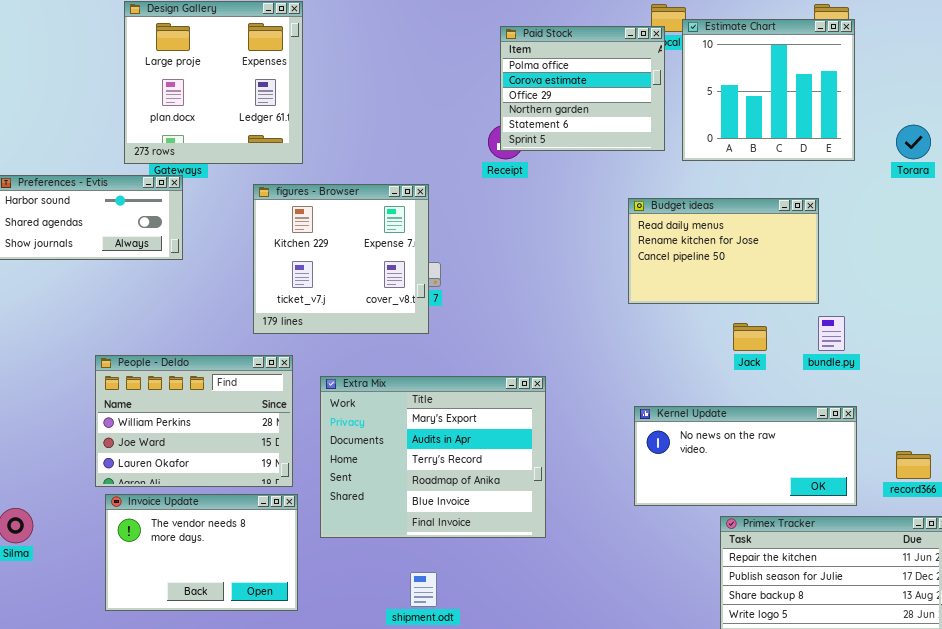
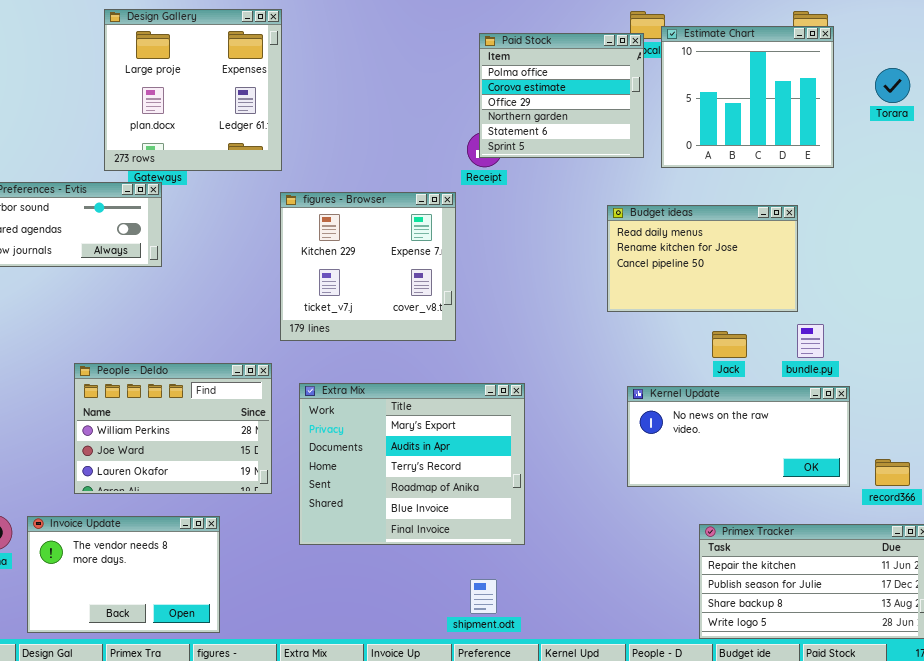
Torara: [896,125,931,159] -> [875,68,910,103], moved
figures - Browser: [253,184,429,334] -> [280,192,456,341], moved
Kernel Update: [634,406,857,506] -> [627,386,850,487], moved
Invoice Update: [105,494,298,611] -> [27,516,220,633], moved
shipment.odt: [410,572,437,607] -> [470,579,497,614], moved

